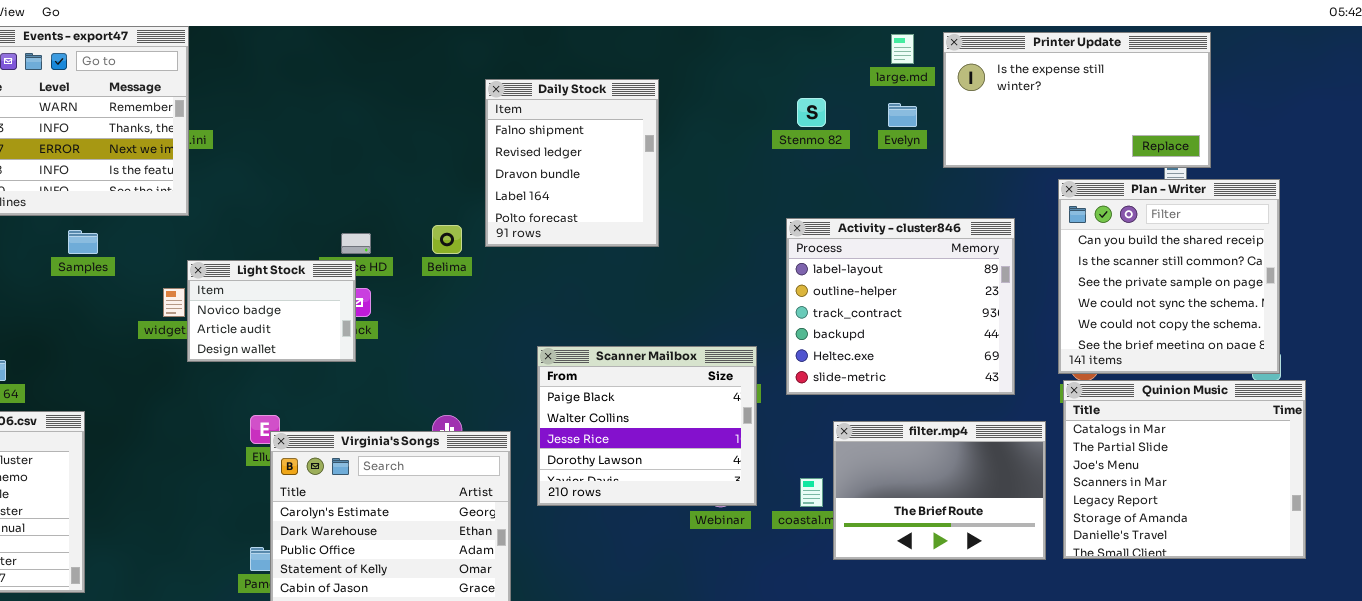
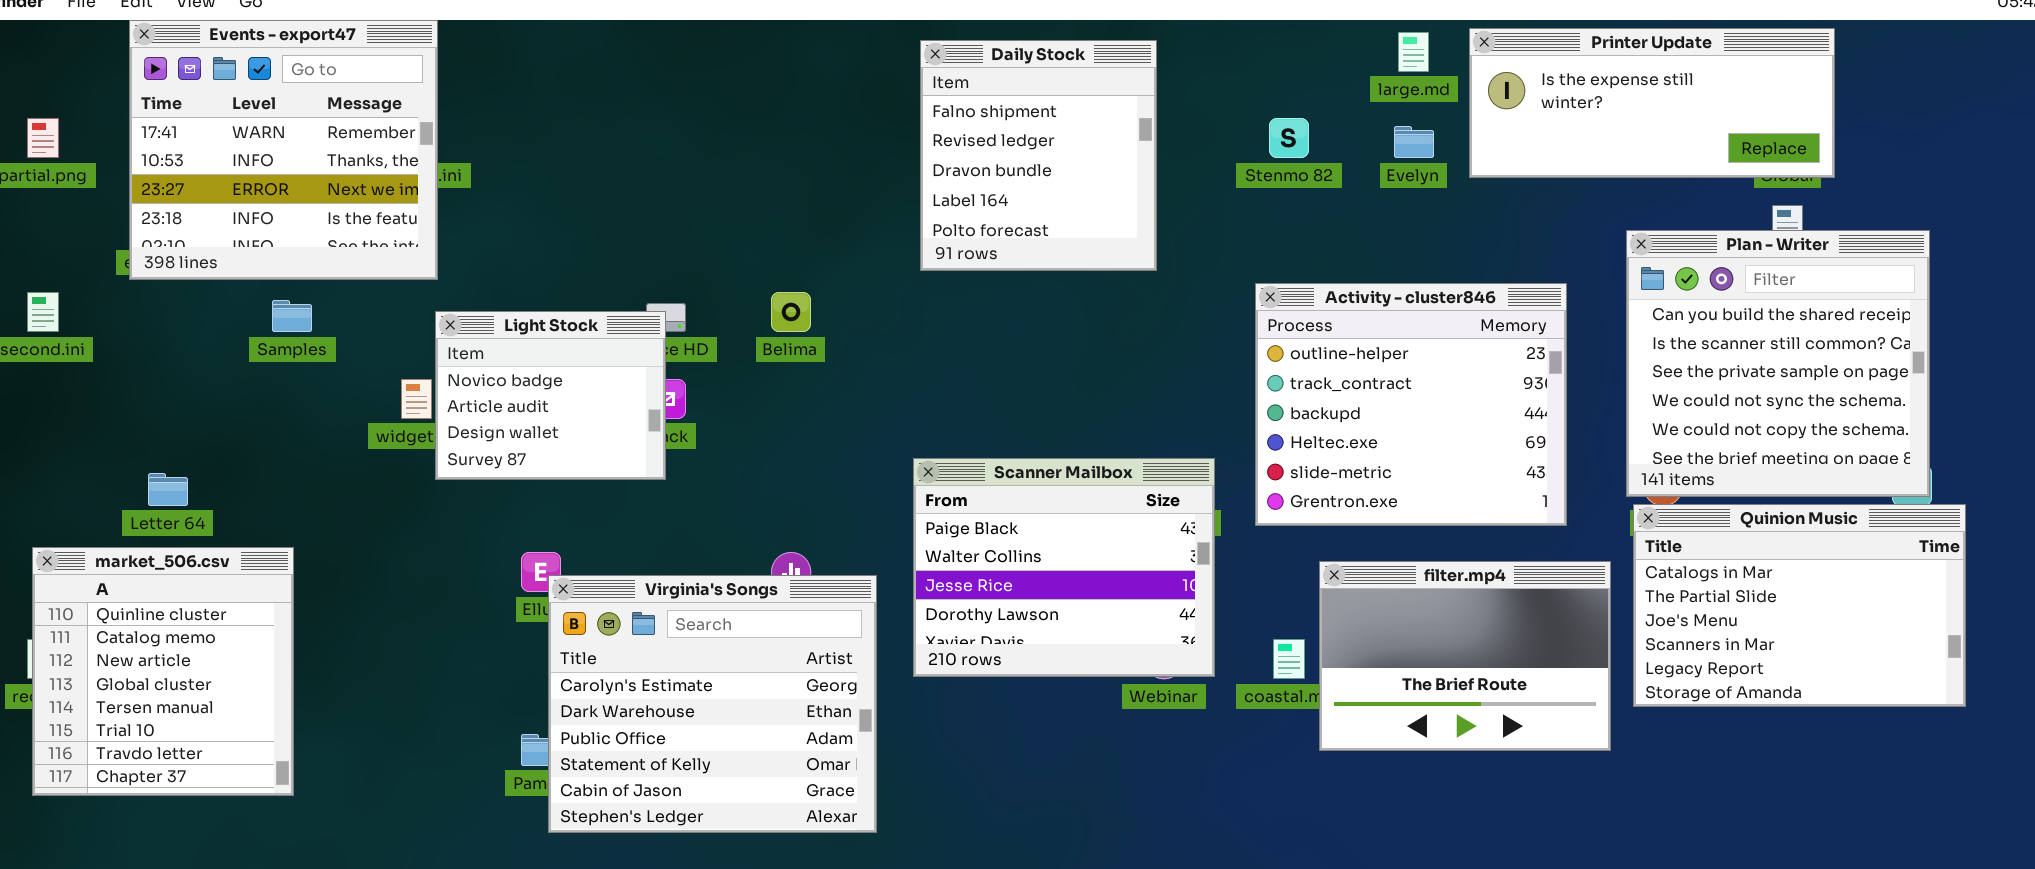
Printer Update: [943,32,1211,168] -> [1469,28,1835,178], resized
Daily Stock: [485,79,659,247] -> [920,40,1157,271], moved
Activity - cluster846: [786,218,1015,395] -> [1255,283,1567,526], scrolled down 1 row
Light Stock: [187,260,356,362] -> [435,311,666,480], resized
Quinion Music: [1063,380,1306,559] -> [1633,504,1966,707], resized

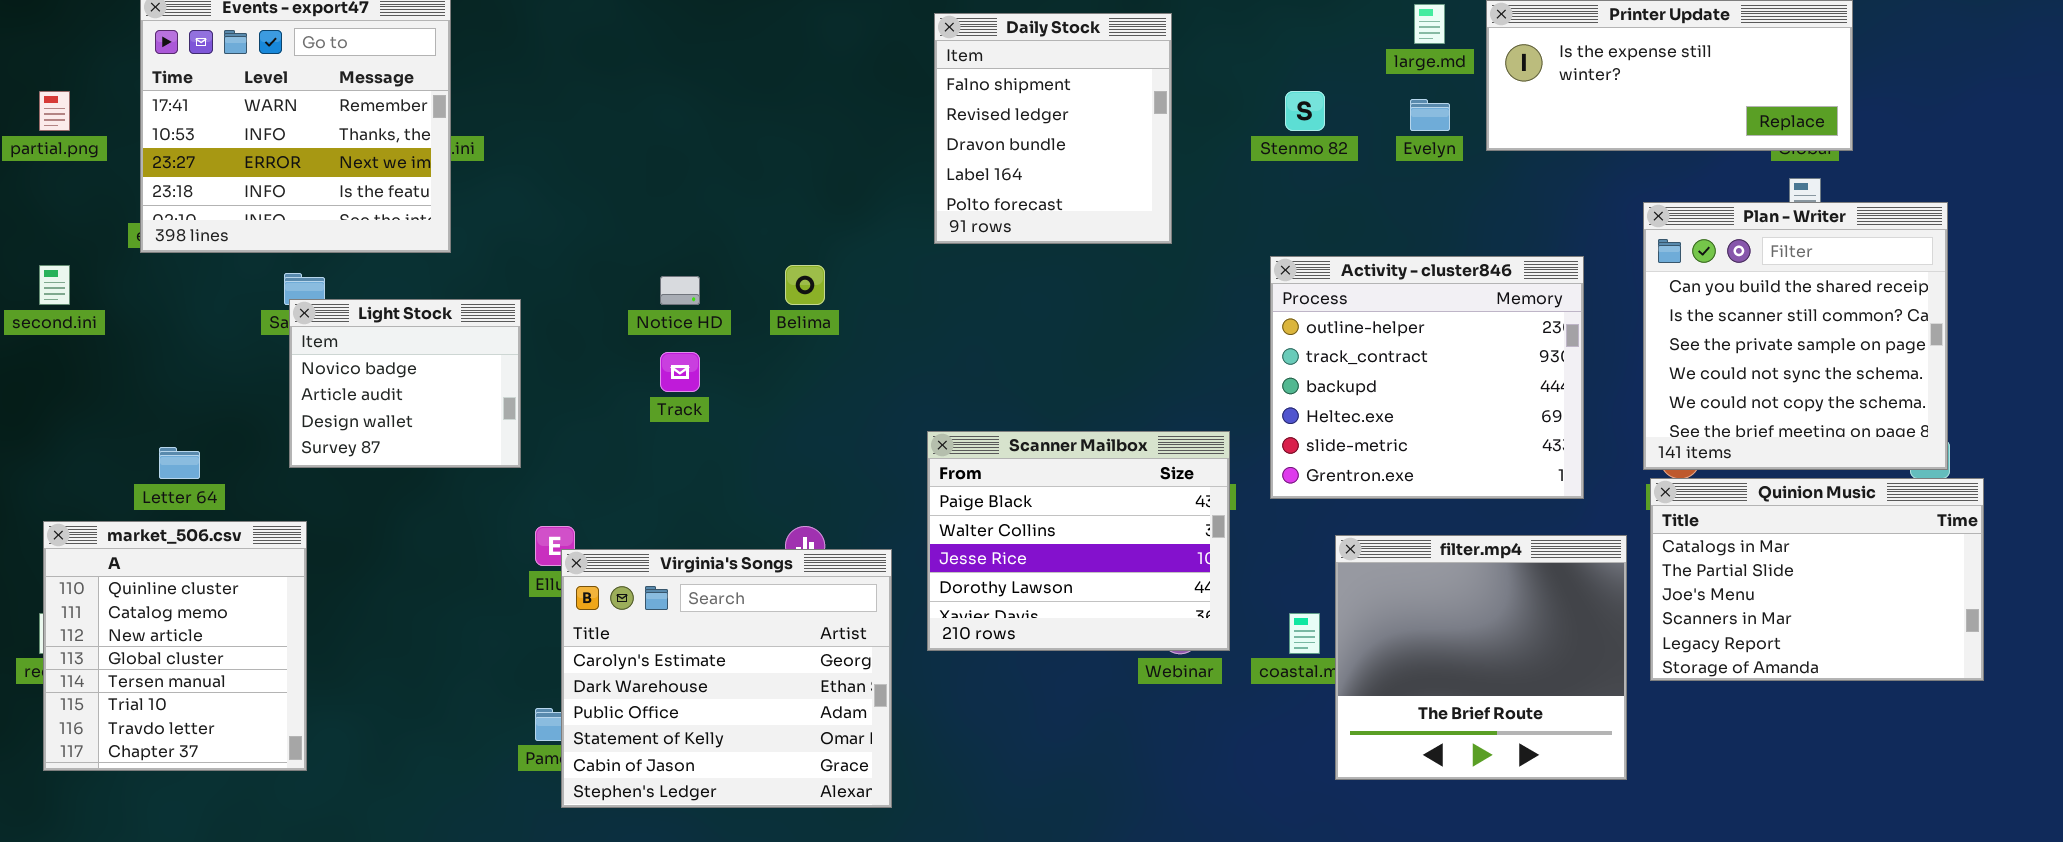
Light Stock: [435,311,666,480] -> [289,299,521,468], moved
filter.mp4: [1319,561,1611,751] -> [1335,535,1627,780], resized

